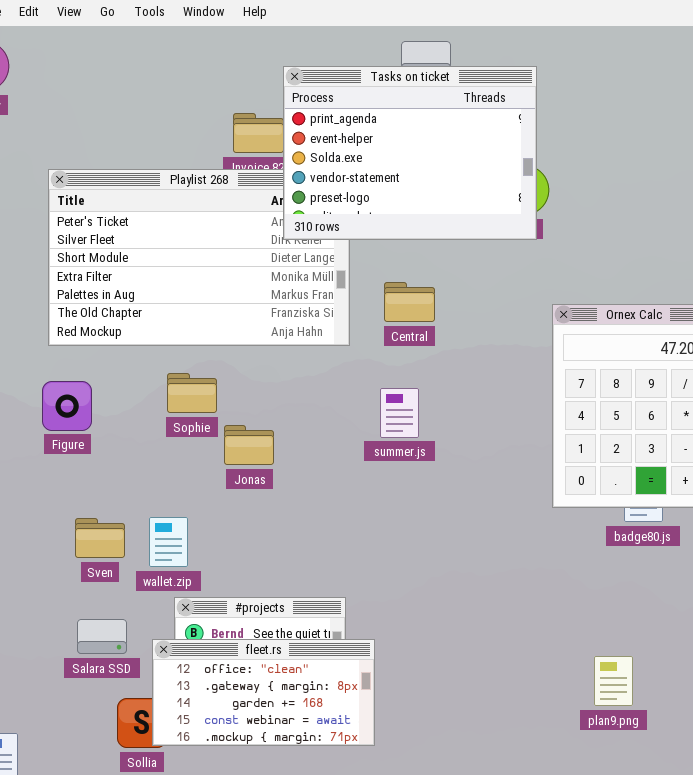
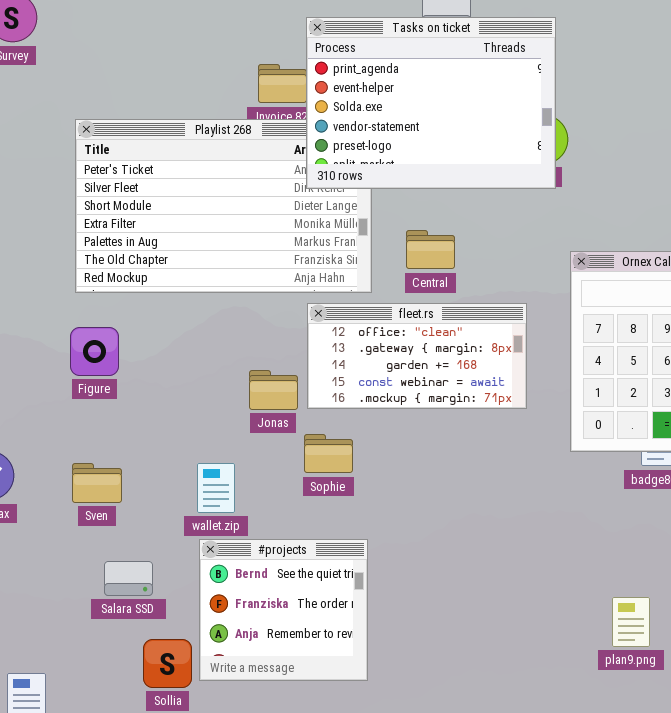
Sophie: [167,373,217,413] -> [304,434,353,473], moved
wallet.zip: [149,517,188,567] -> [197,463,235,513], moved
Sven: [75,518,125,558] -> [72,463,122,503], moved
fleet.rs: [152,639,375,746] -> [307,303,527,409], moved

